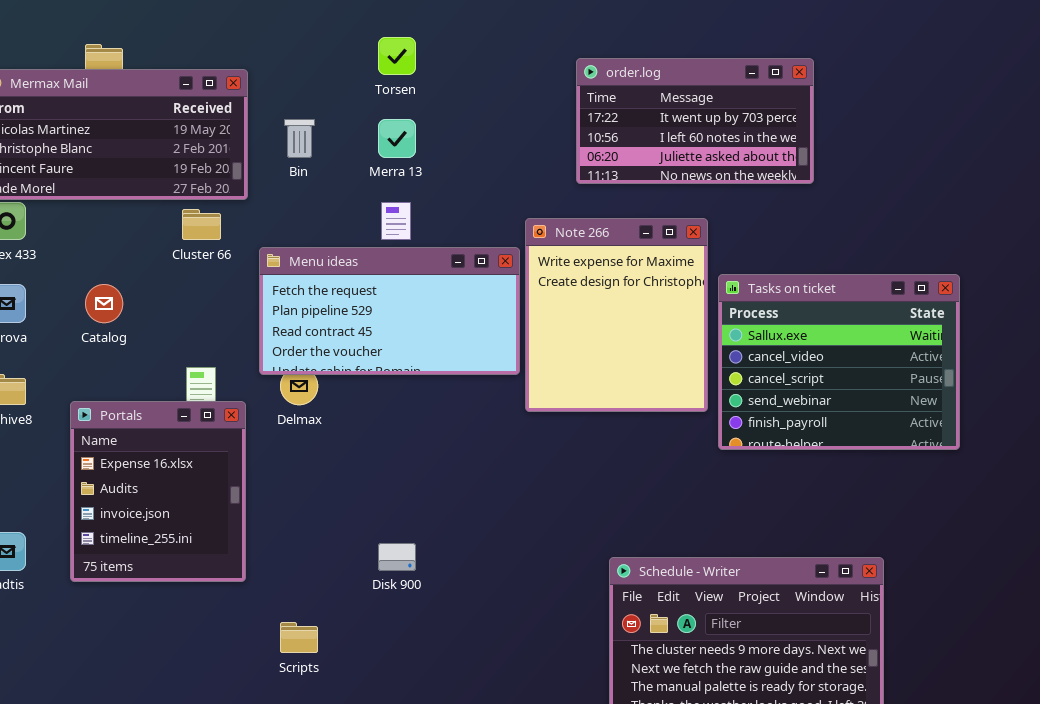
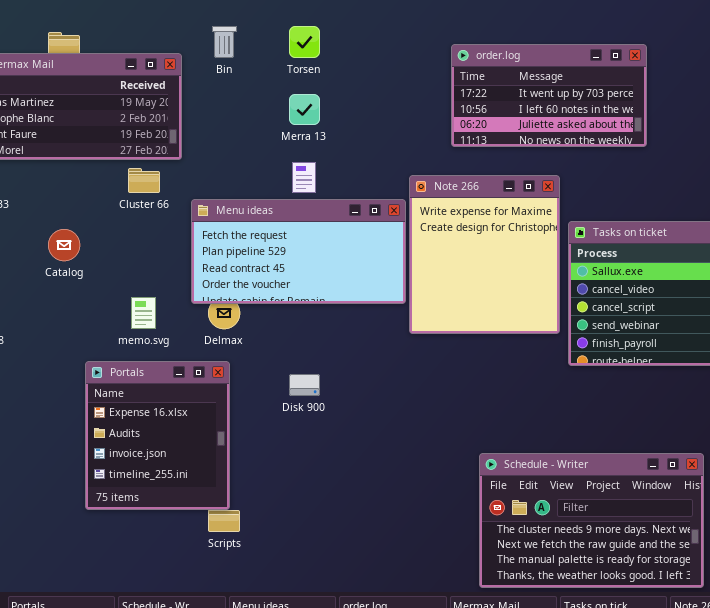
Bin: [284,119,315,158] -> [212,26,237,58], moved
Portals: [70,401,246,582] -> [85,361,230,510], moved
Disk 900: [378,543,416,571] -> [289,374,320,396], moved

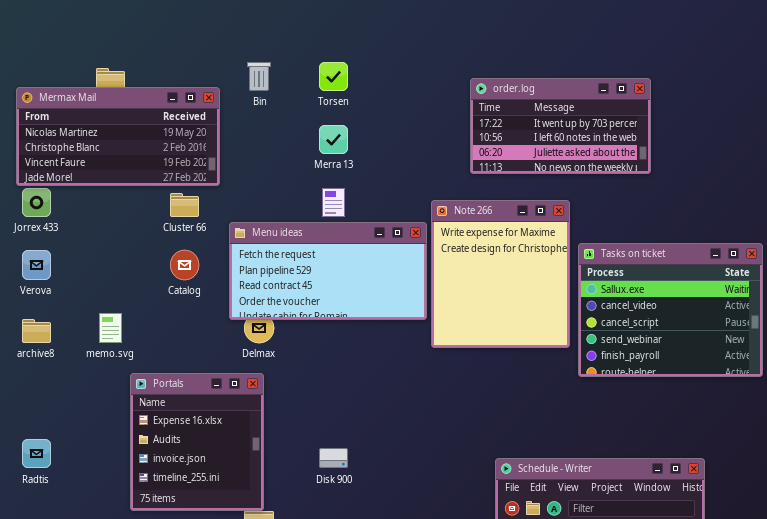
Catalog: [48,229,80,261] -> [170,250,199,280], moved
memo.svg: [131,297,156,329] -> [99,313,122,343], moved
Disk 900: [289,374,320,396] -> [319,448,348,468], moved

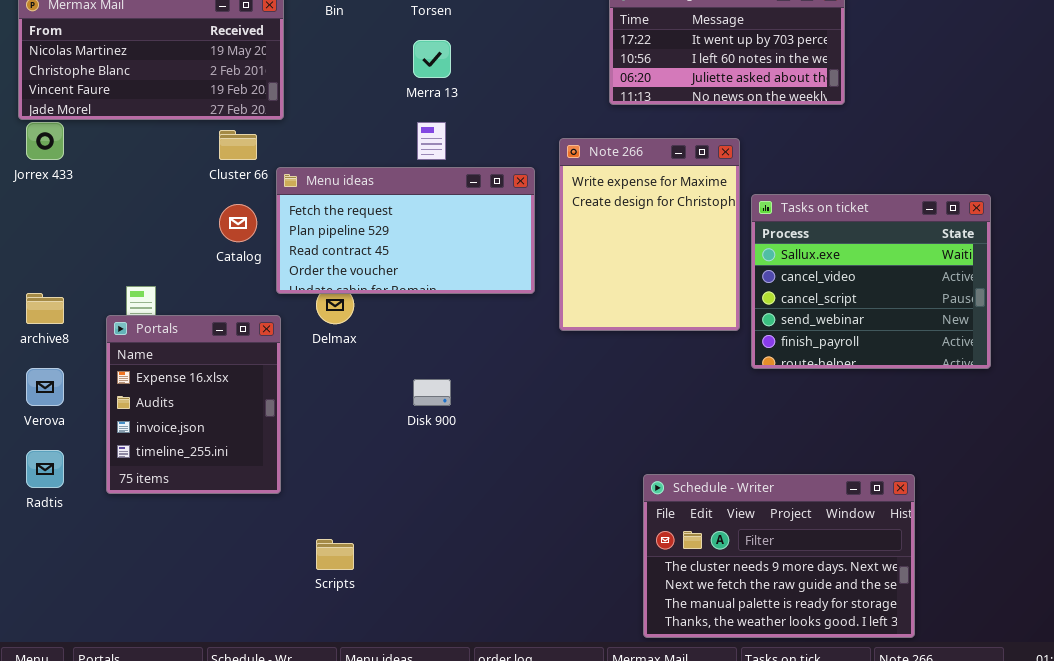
Menu ideas: [229,222,427,320] -> [276,167,535,294], moved
Verova: [22,250,51,280] -> [26,368,64,406], moved
Portals: [130,373,264,511] -> [106,315,281,494], moved
Disk 900: [319,448,348,468] -> [413,379,451,406], moved

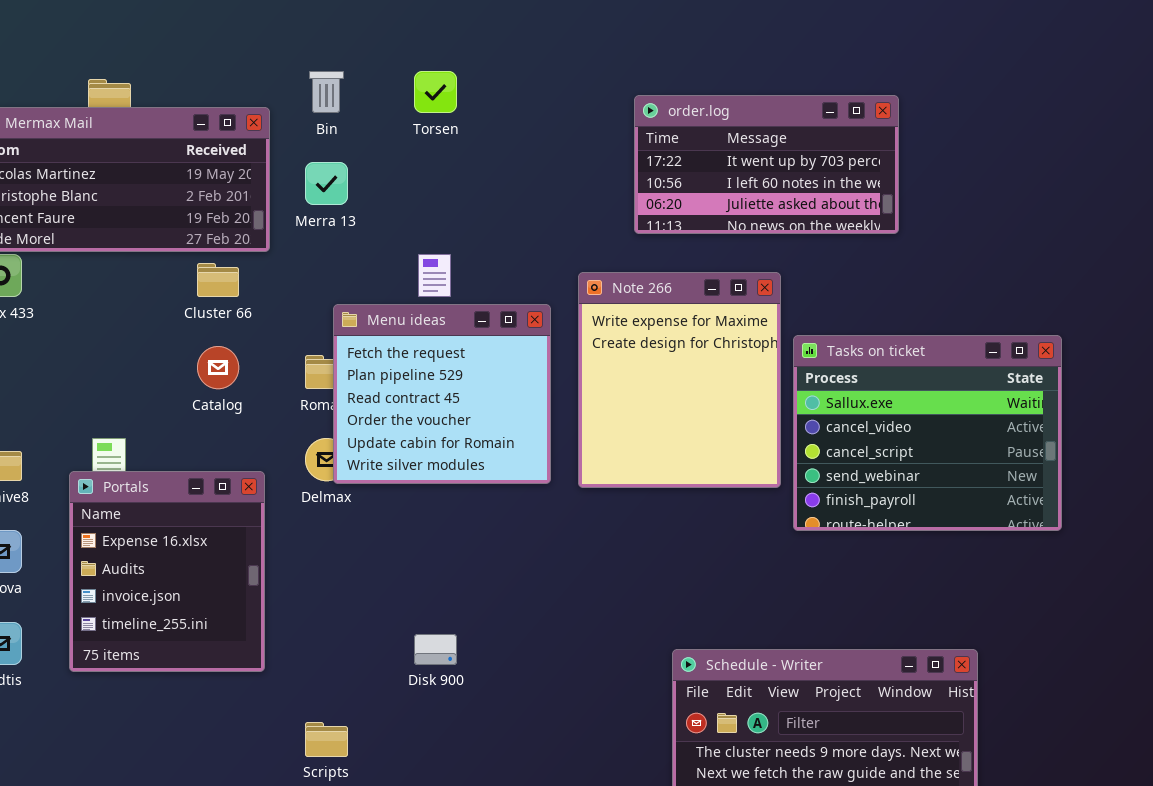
Merra 13: [413,40,451,78] -> [305,162,348,205], moved
Menu ideas: [276,167,535,294] -> [333,304,551,484], resized
Disk 900: [413,379,451,406] -> [414,634,457,665], moved

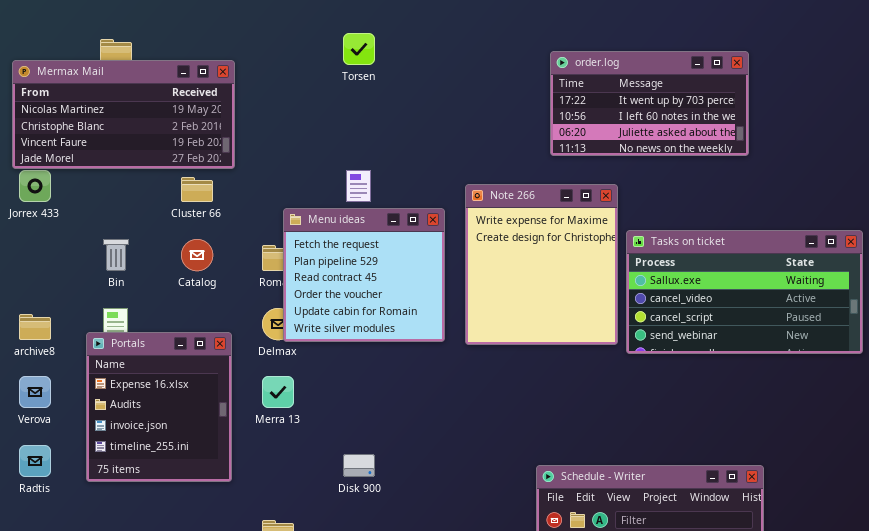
Bin: [309,71,344,113] -> [103,239,129,271], moved
order.log: [634,95,899,234] -> [550,51,749,156], moved
Merra 13: [305,162,348,205] -> [262,376,294,408], moved
Tasks on ticket: [793,335,1062,531] -> [626,230,863,354], resized

